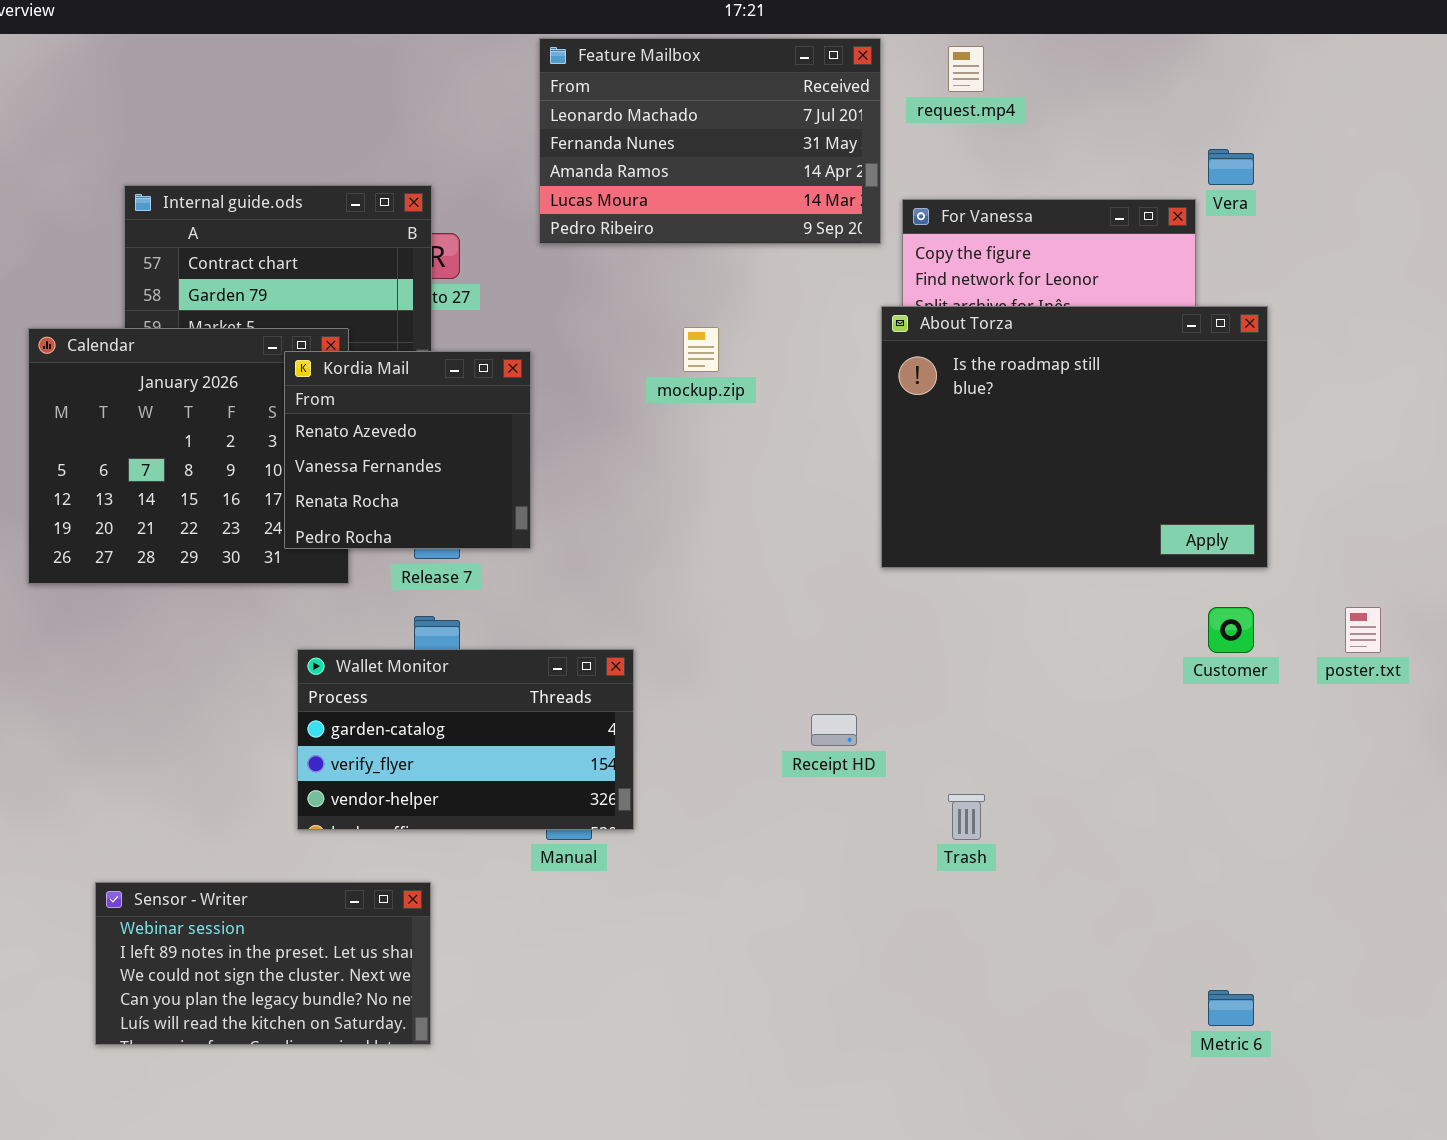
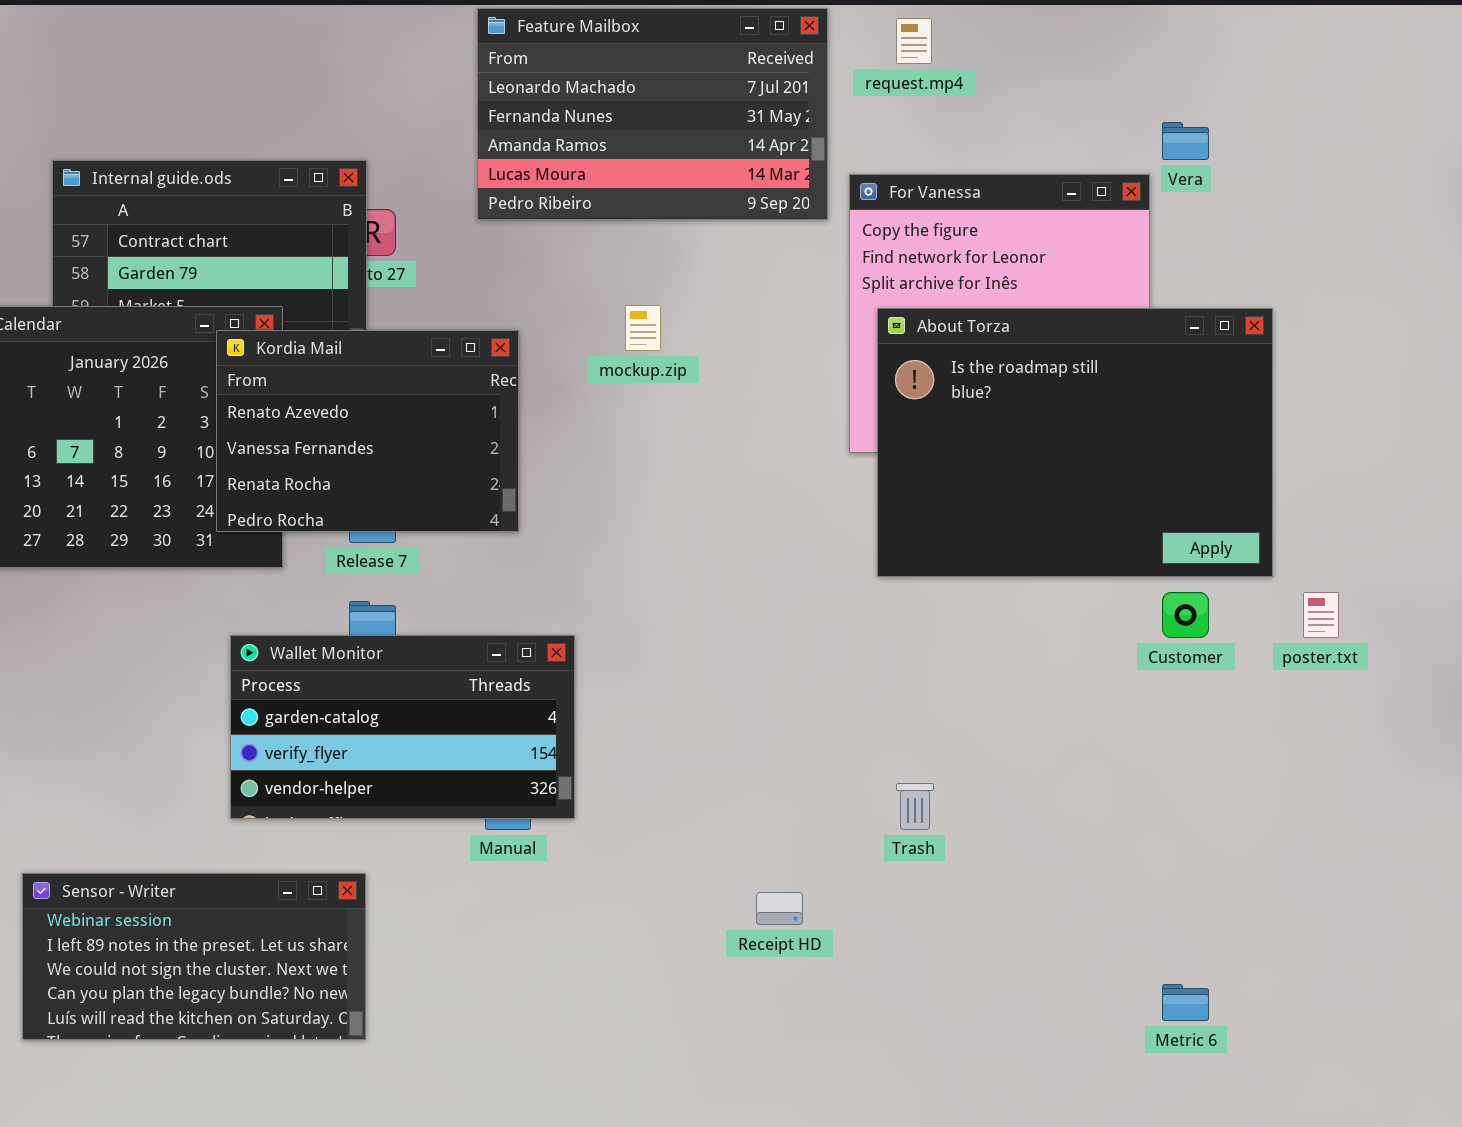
About Torza: [881,306,1268,568] -> [877,308,1273,577], moved
Kordia Mail: [284,351,531,549] -> [216,330,519,532], resized
Receipt HD: [811,714,857,746] -> [756,892,803,925], moved

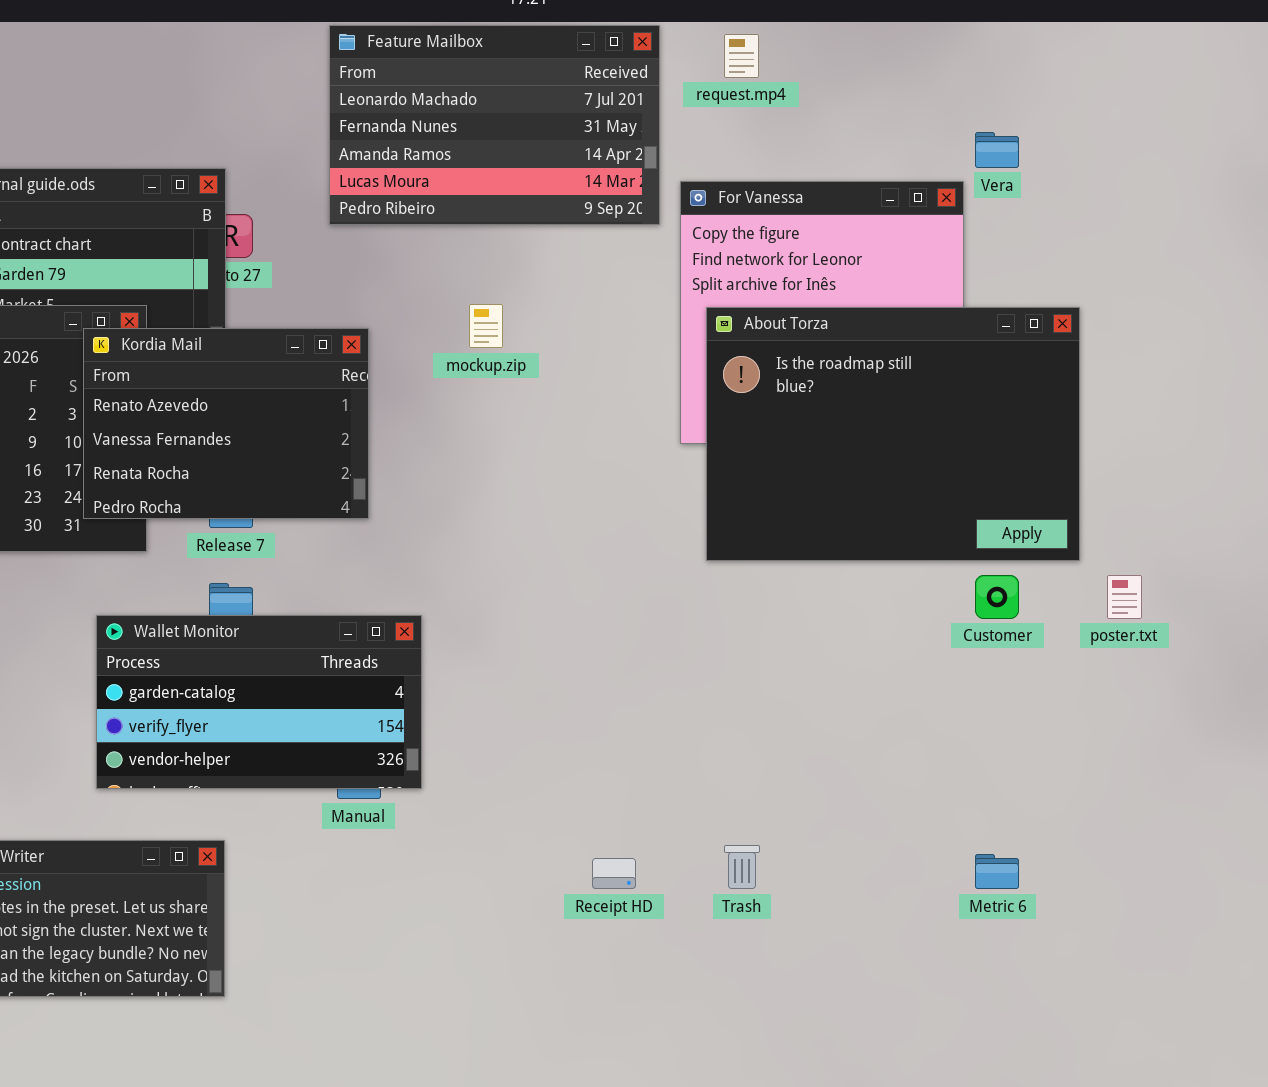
Trash: [896,783,934,830] -> [724,845,760,889], moved
Metric 6: [1162,984,1209,1021] -> [975,854,1019,889], moved

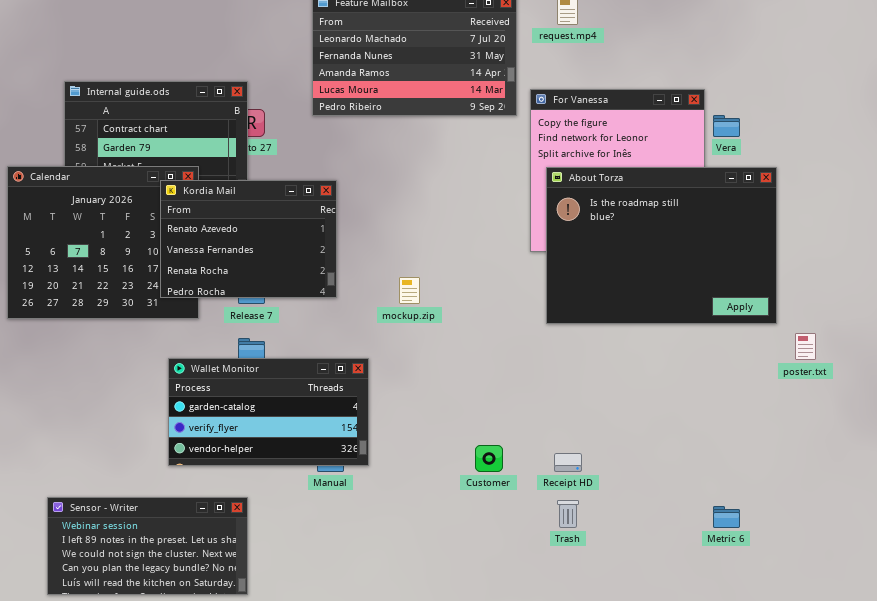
Vera: [975,132,1019,168] -> [713,115,740,137], moved
mockup.zip: [469,304,503,348] -> [399,277,420,304], moved
Customer: [975,575,1019,619] -> [475,445,503,472], moved
Receipt HD: [592,858,636,889] -> [554,453,582,472], moved

